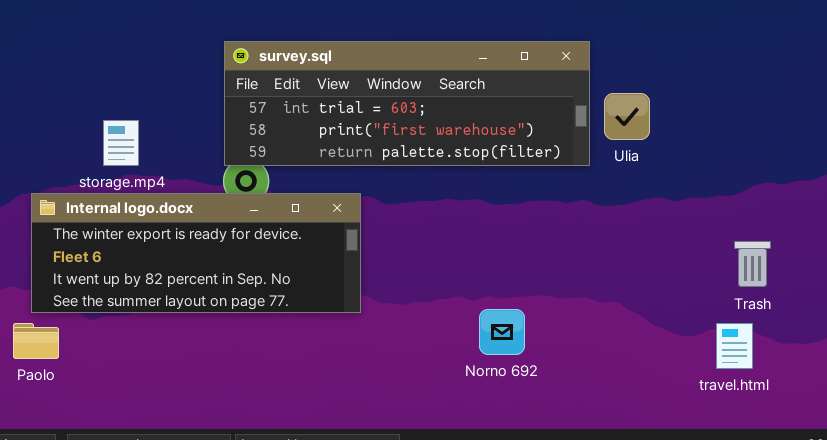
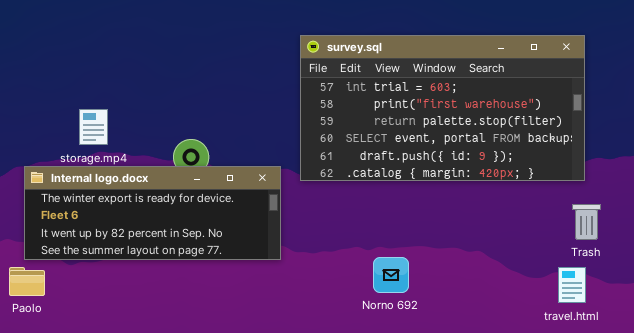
survey.sql: [224,41,590,166] -> [300,35,585,181], moved, resized

